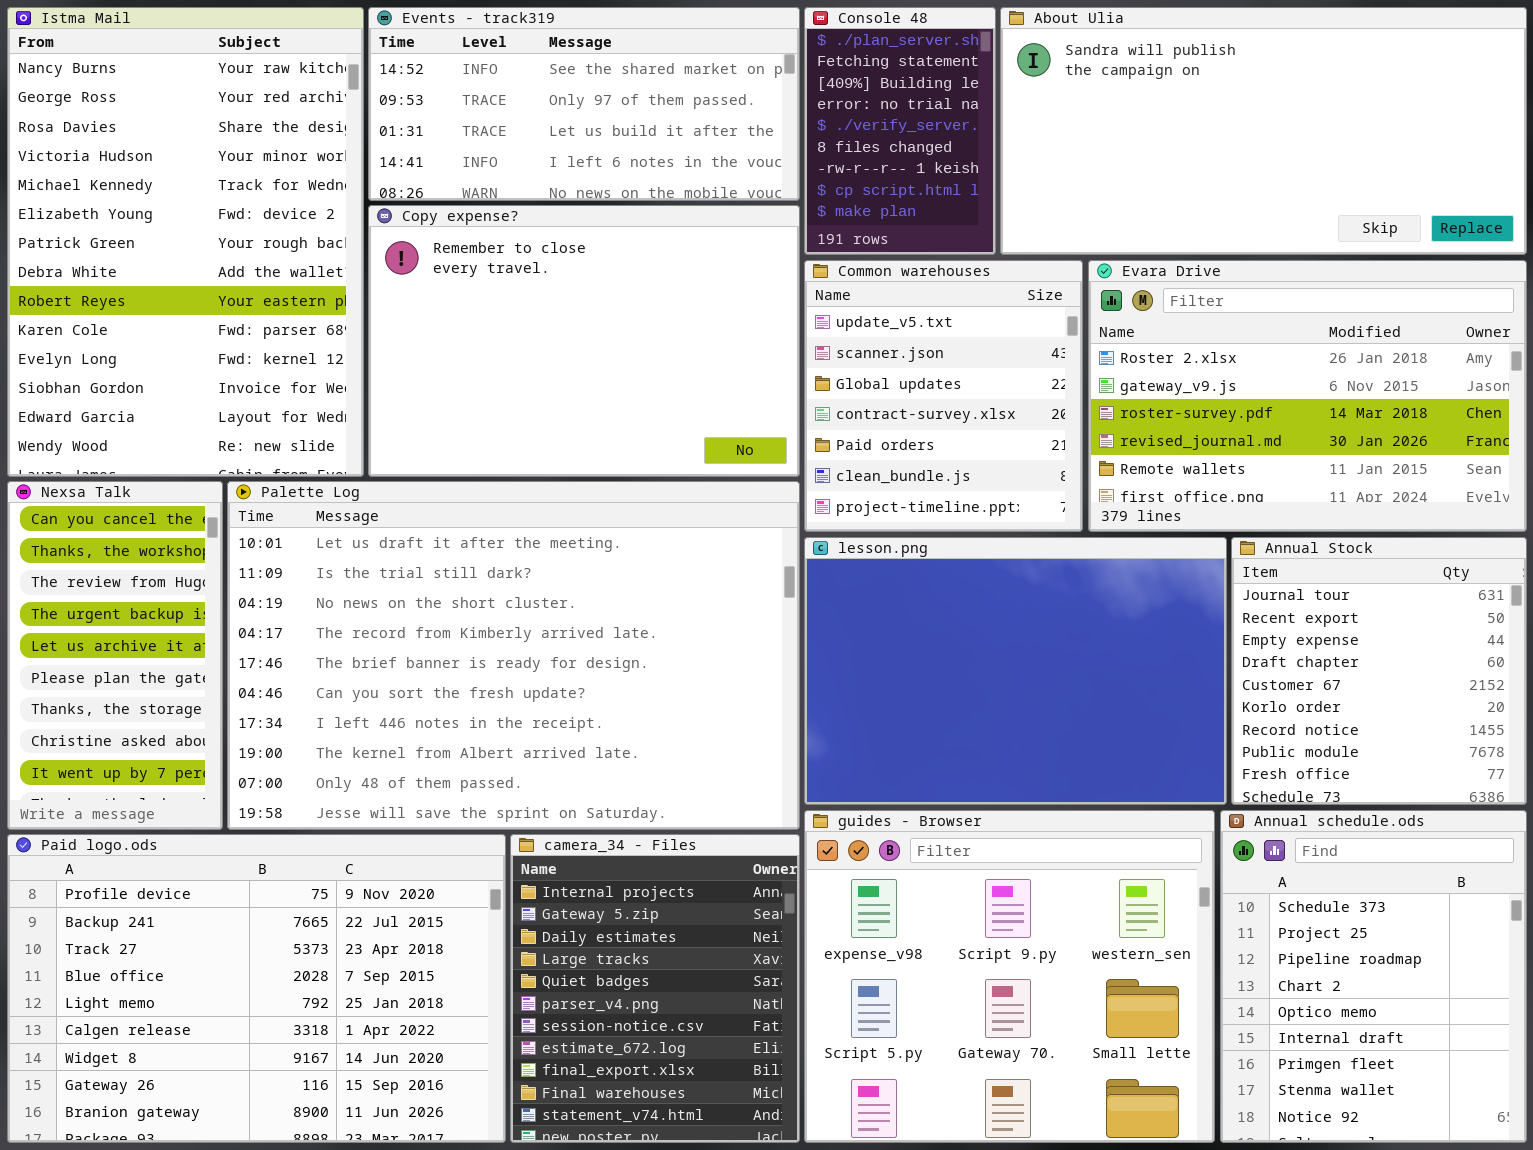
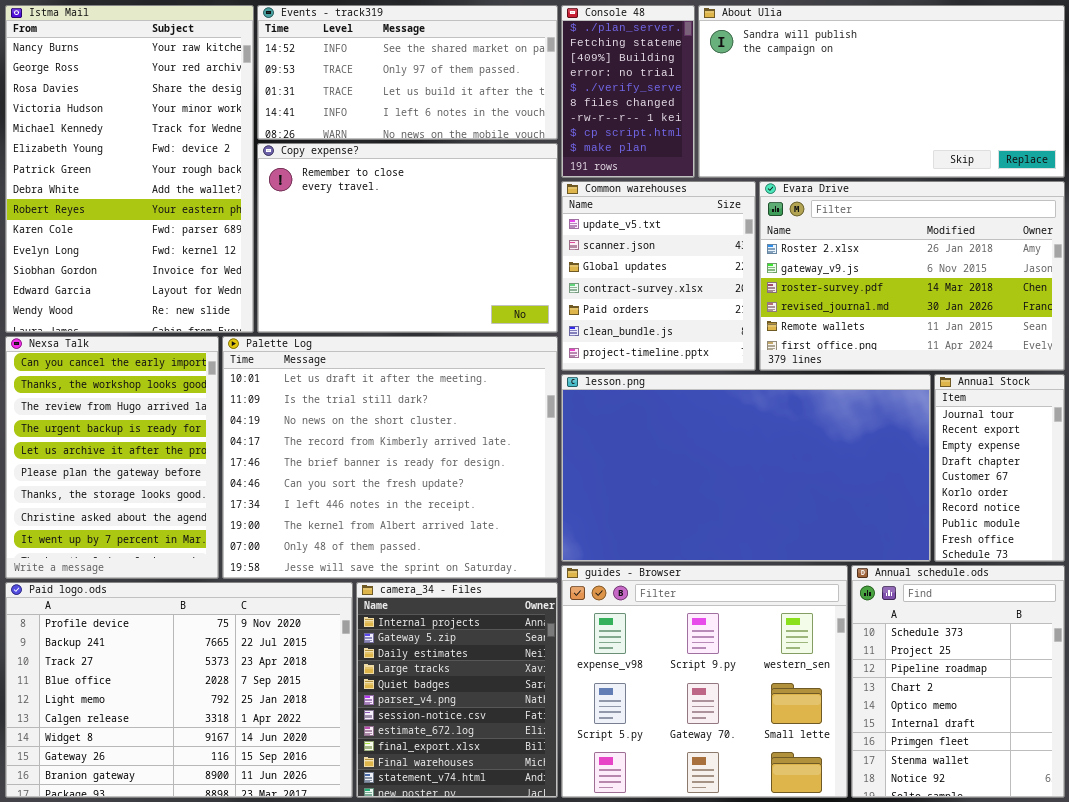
Nexsa Talk: [7,481,223,830] -> [5,336,219,579], resized
Palette Log: [227,481,800,830] -> [222,336,558,579], resized
lesson.png: [804,537,1227,805] -> [561,374,931,562], resized
Annual Stock: [1231,537,1527,805] -> [934,374,1065,562], resized

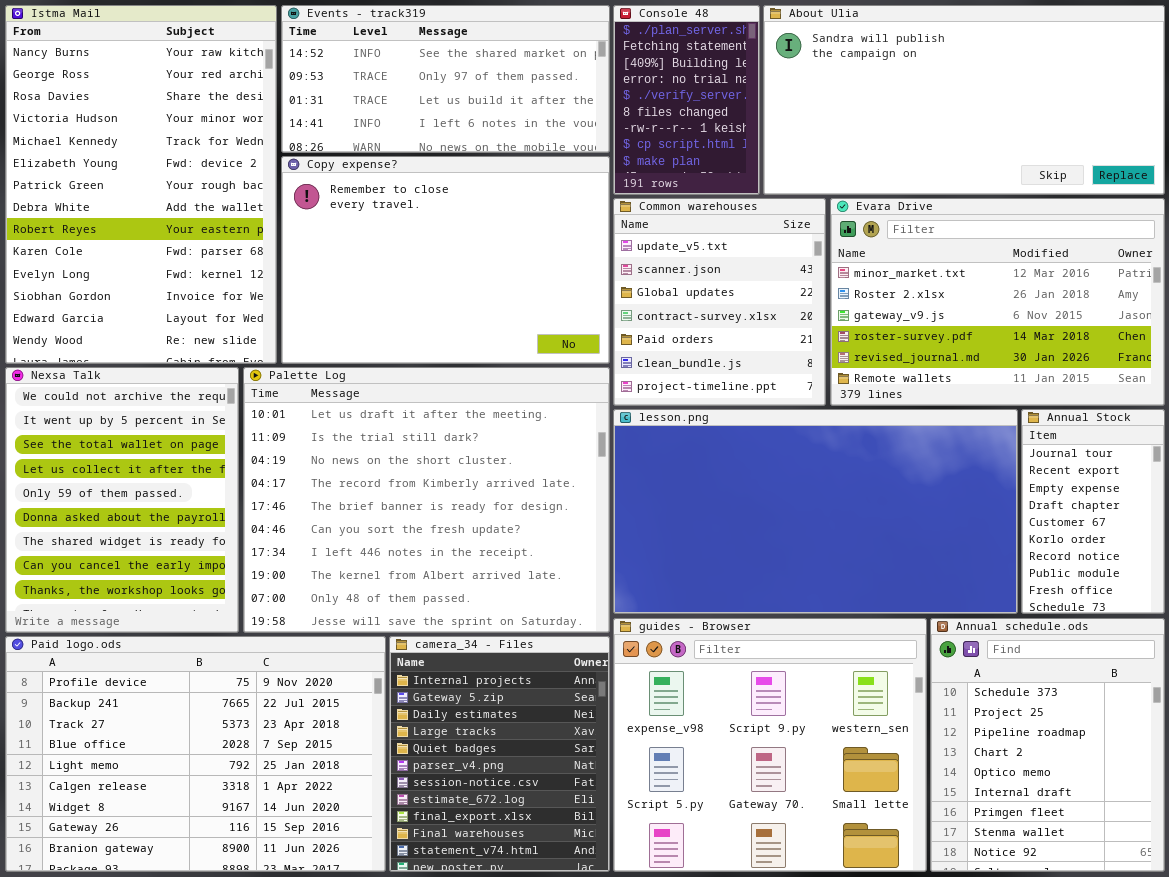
Evara Drive: [759,181,1065,371] -> [830,198,1165,406], scrolled up 1 row
Nexsa Talk: [5,336,219,579] -> [5,367,239,633], scrolled up 7 rows

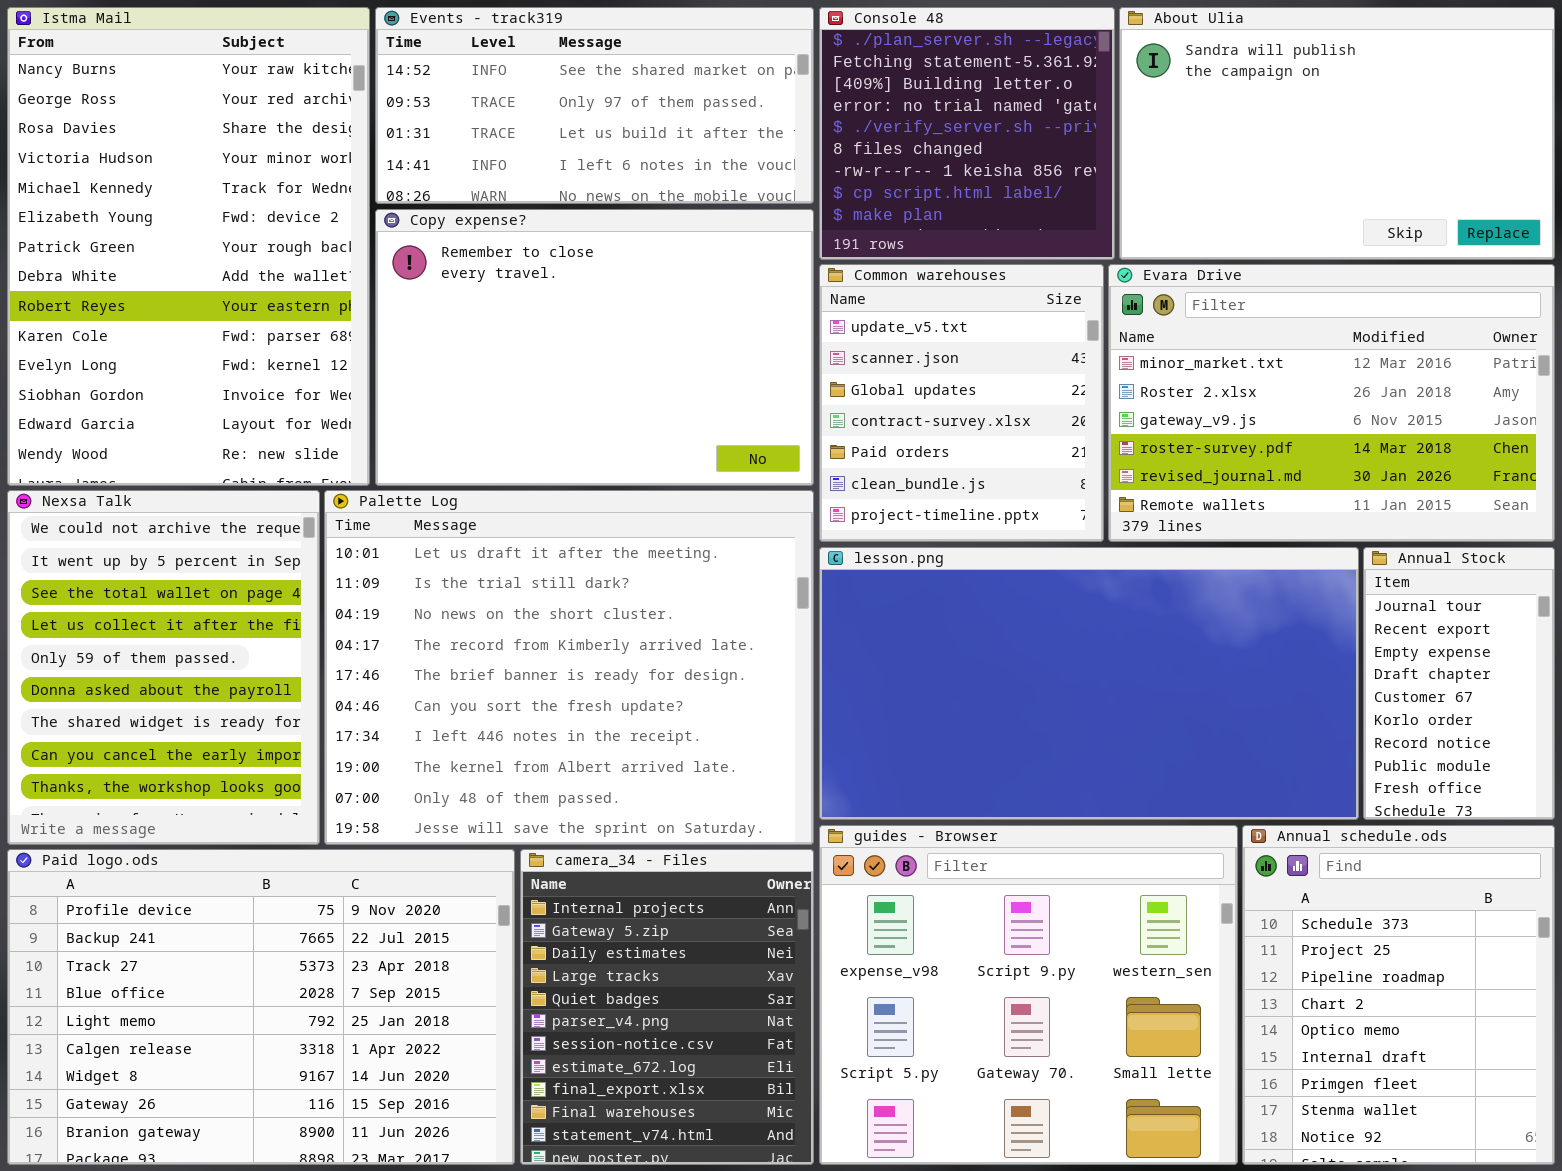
Console 48: [613,5,760,195] -> [819,7,1115,260], resized
About Ulia: [763,5,1165,195] -> [1119,7,1555,260], resized

